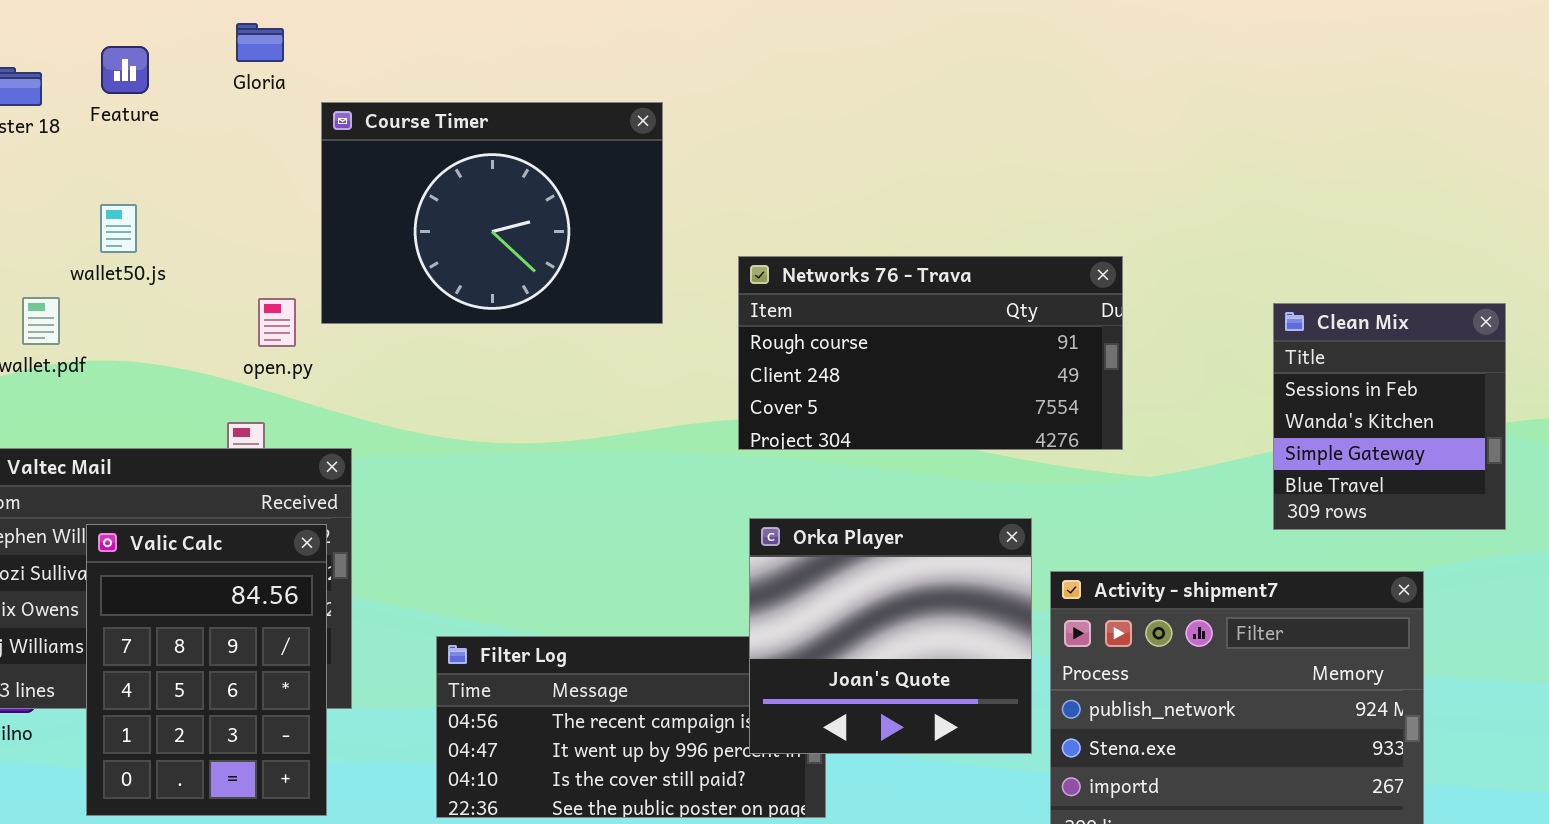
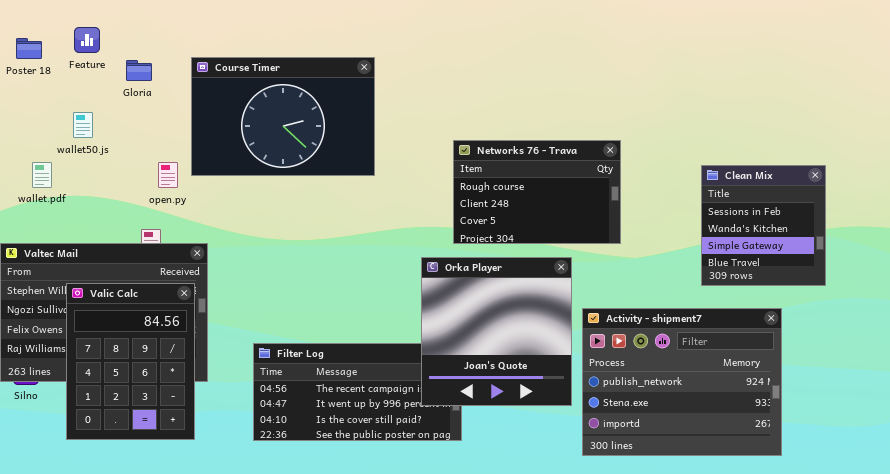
Gloria: [236,23,284,62] -> [126,60,152,81], moved
Networks 76 - Trava: [738,256,1123,450] -> [453,140,621,244], resized
Orka Player: [749,518,1032,754] -> [421,257,572,406], resized

